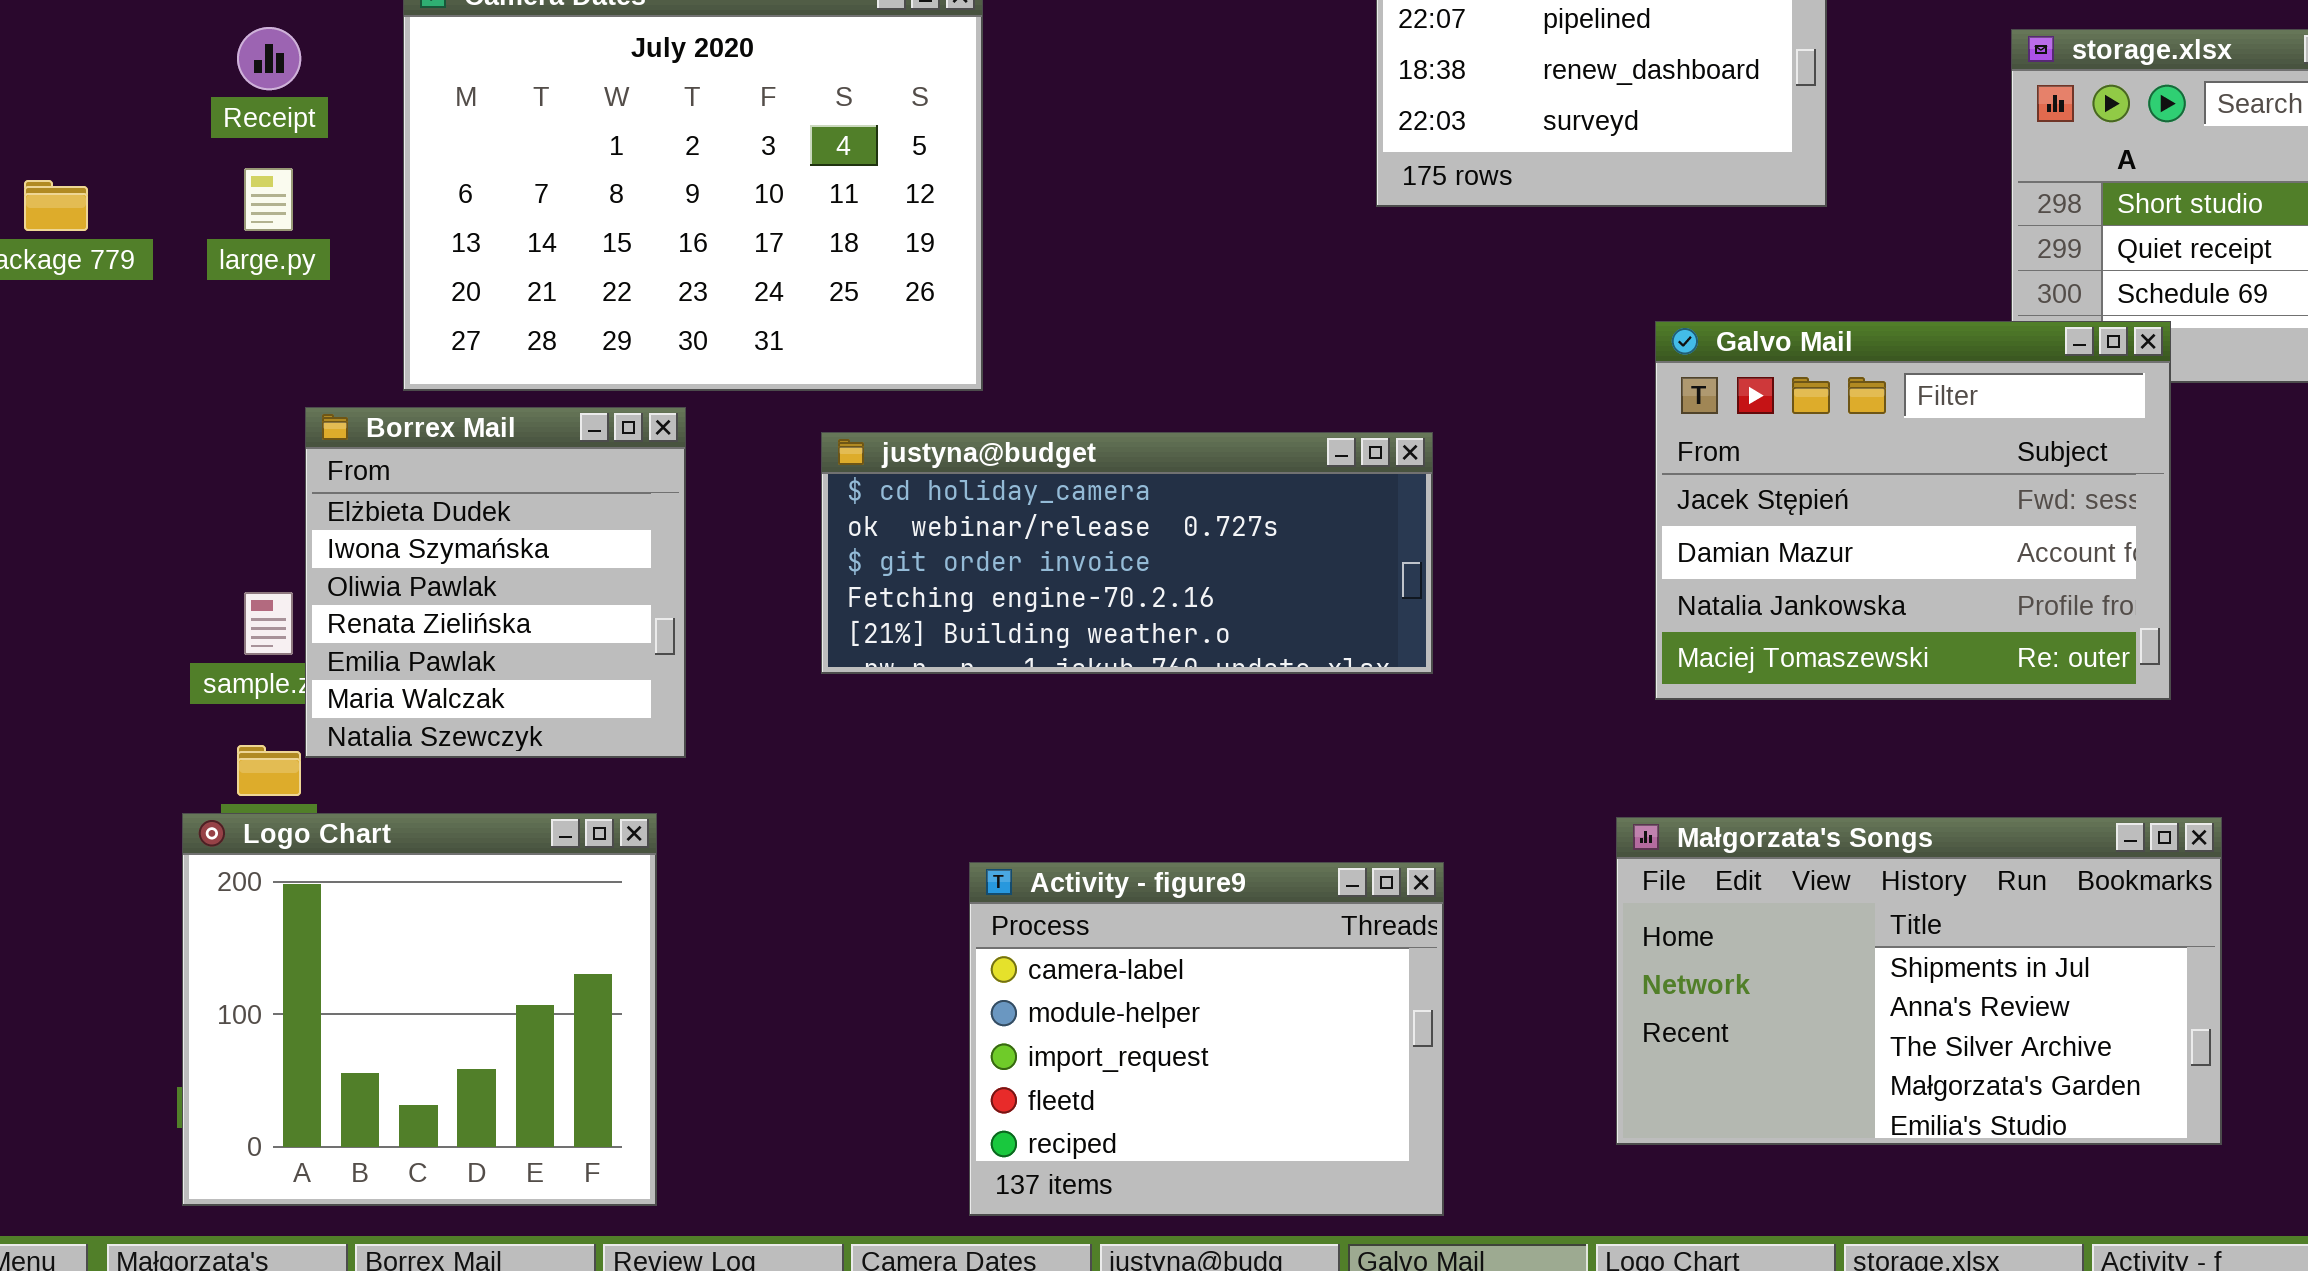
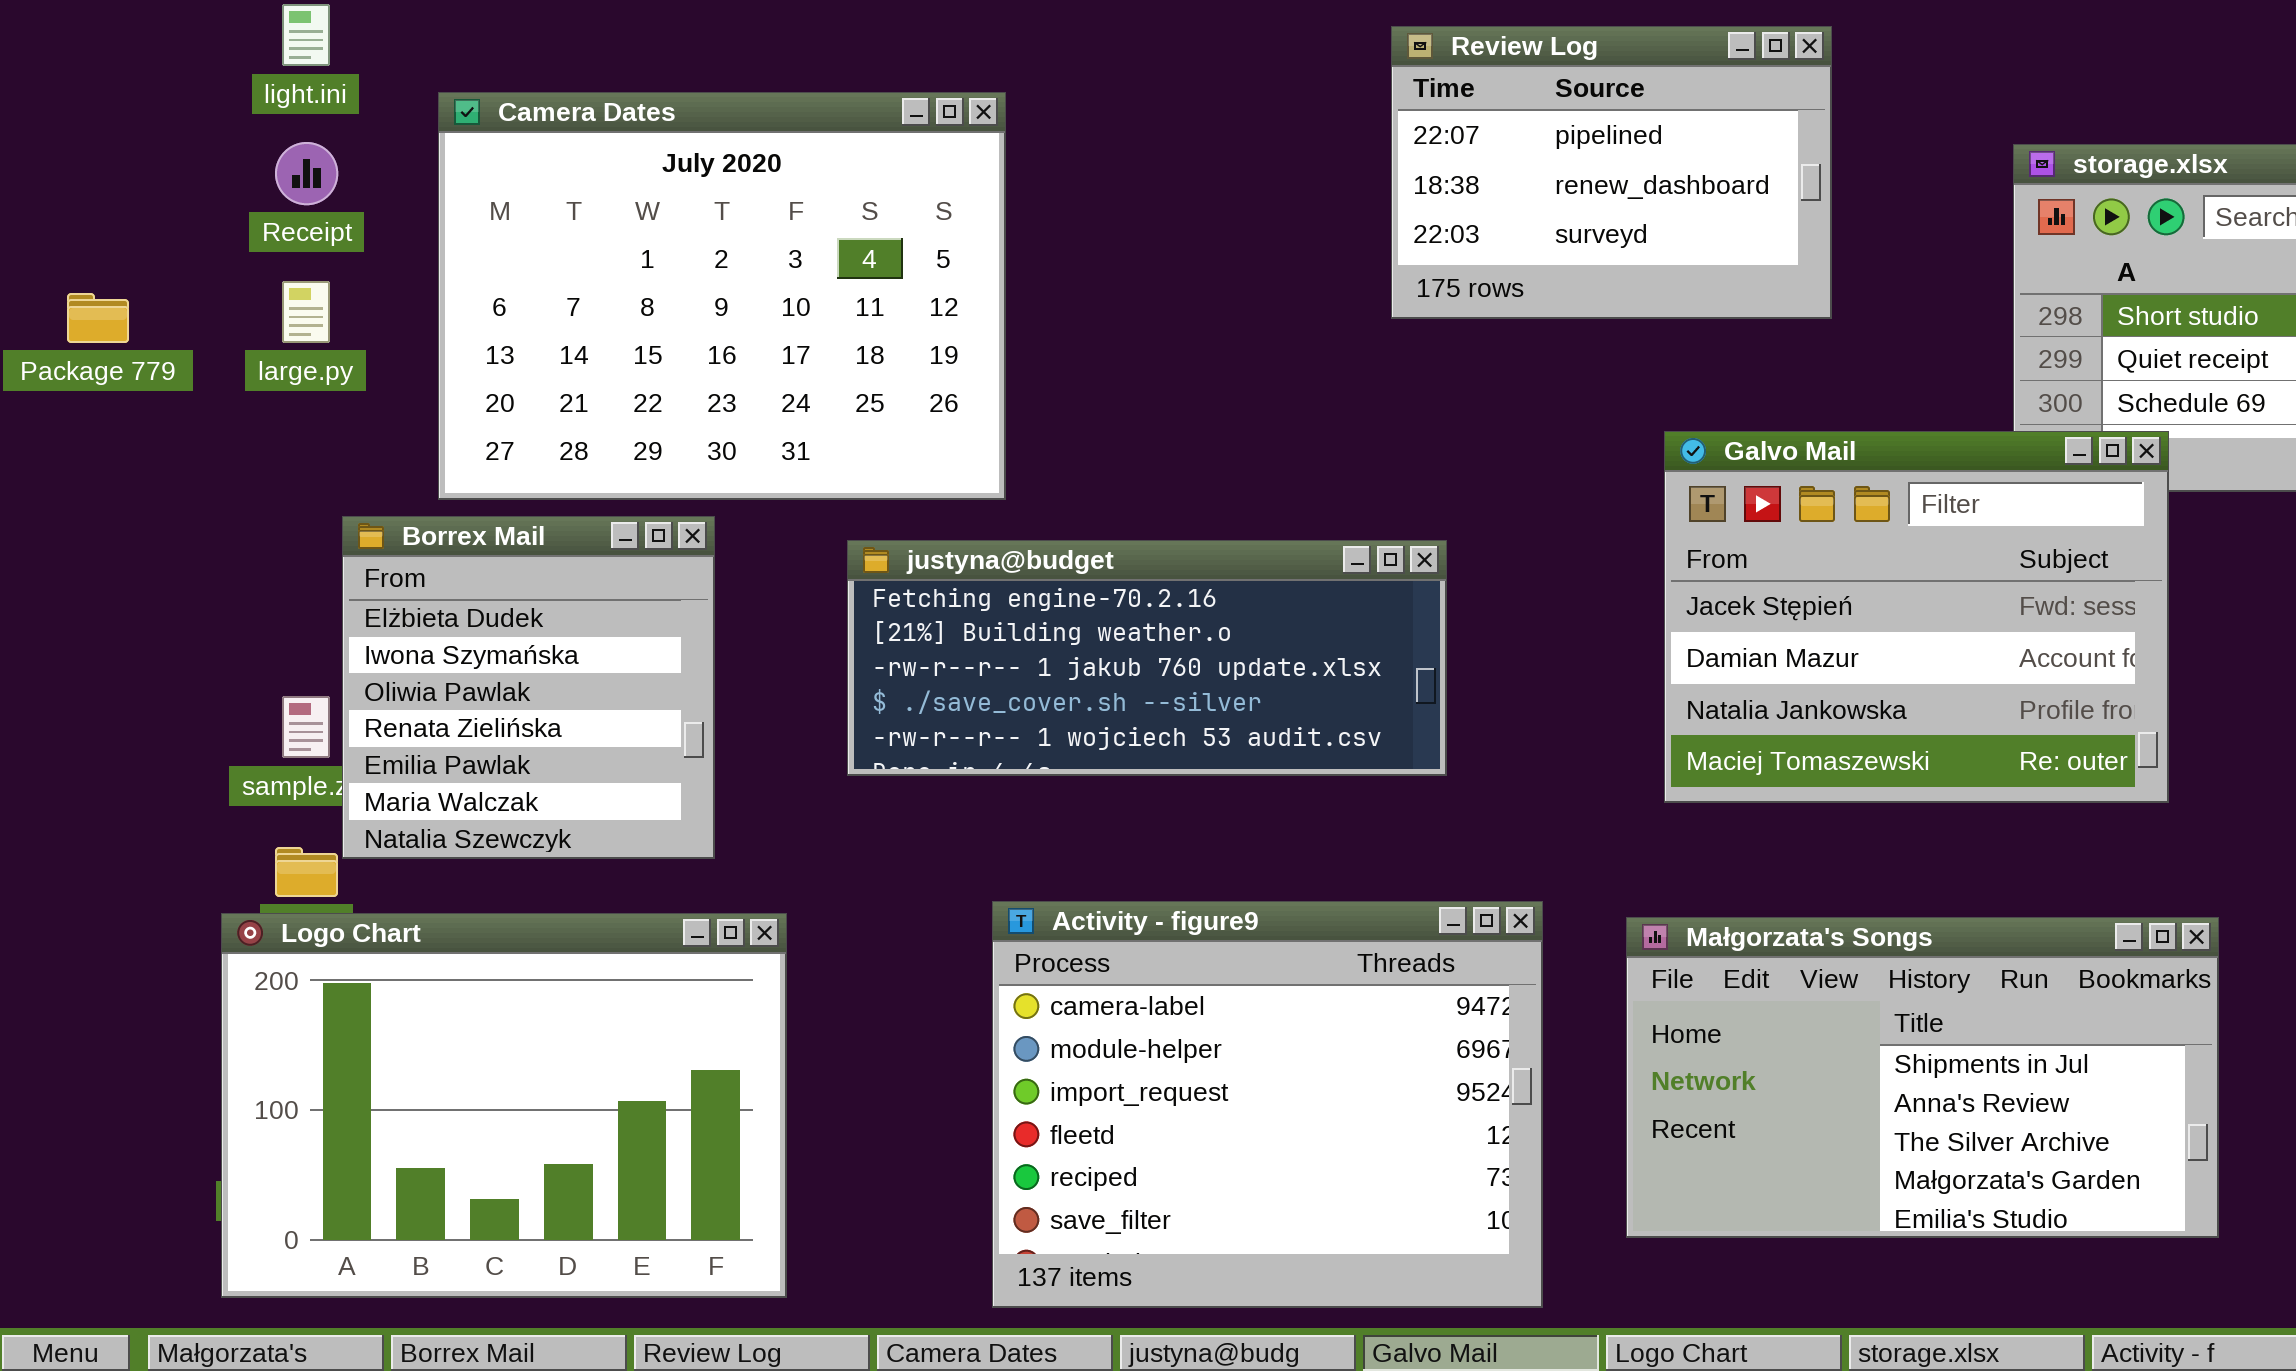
justyna@budget: [821,432,1433,674] -> [847,540,1447,776], scrolled down 3 rows
Logo Chart: [182,813,657,1206] -> [221,913,787,1298], resized
Activity - figure9: [969,862,1444,1216] -> [992,901,1543,1308], resized

